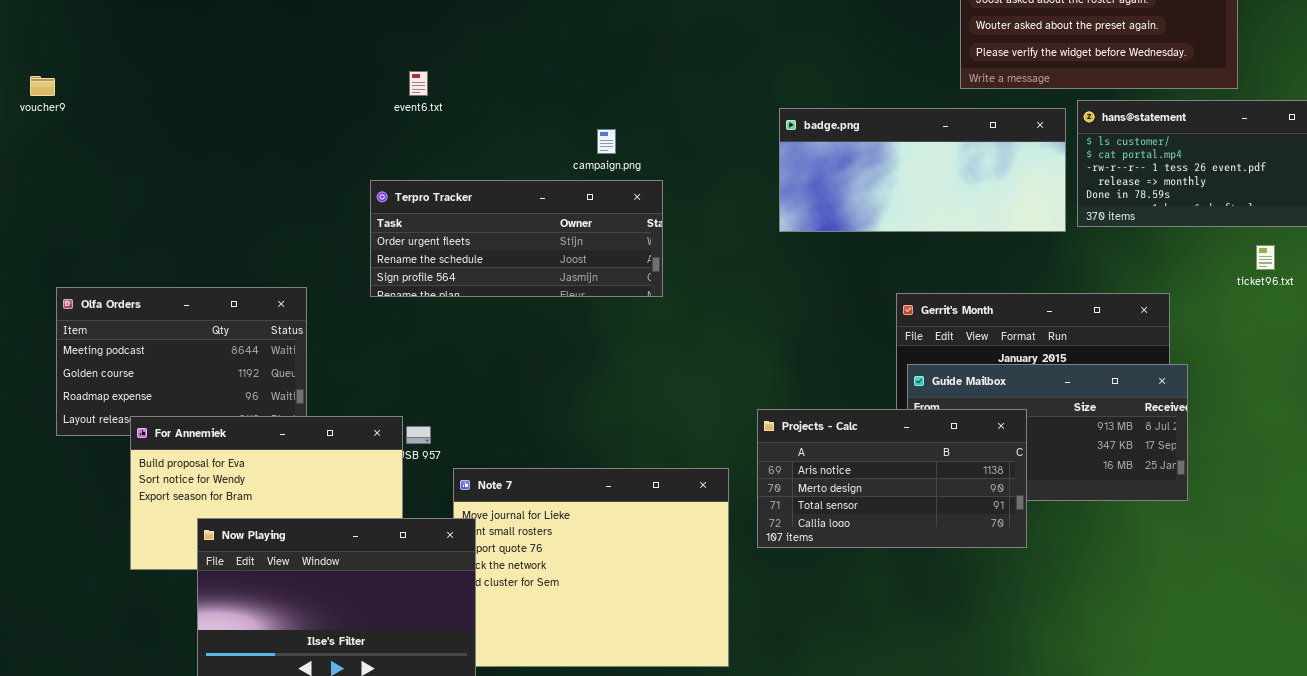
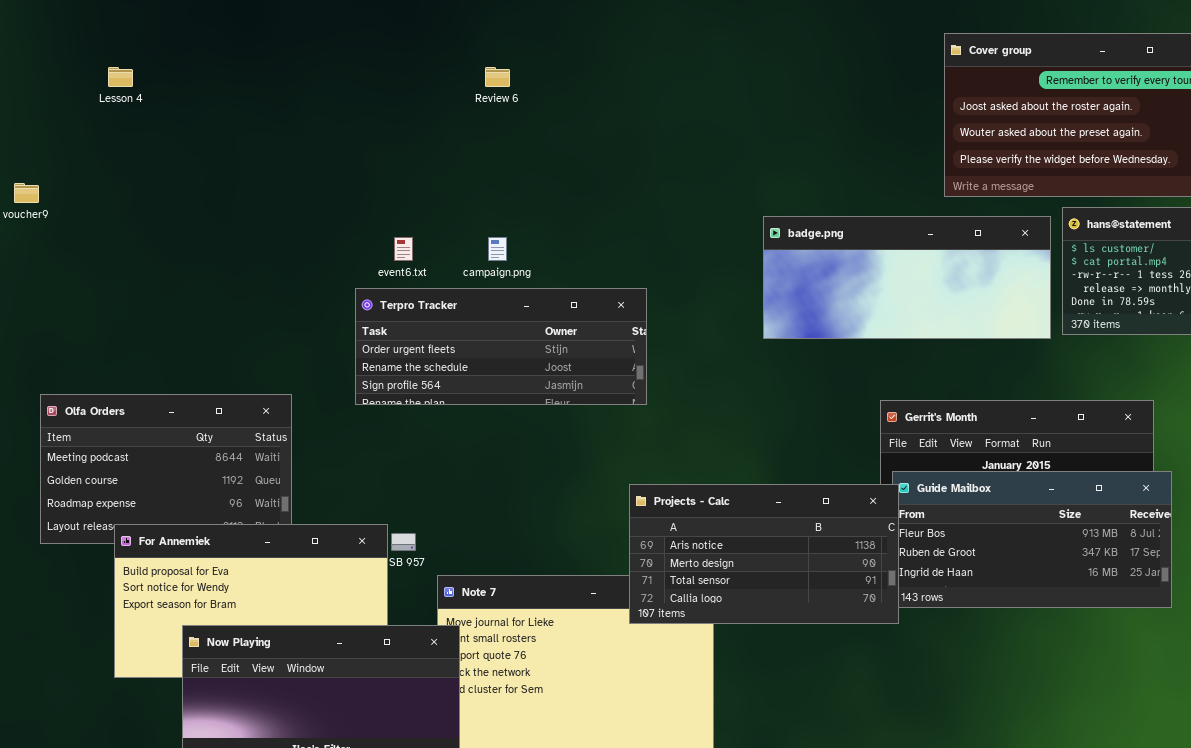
event6.txt: [409,71,428,96] -> [394,237,413,261], moved
campaign.png: [597,129,616,154] -> [488,237,507,261], moved
Projects - Calc: [757,409,1027,548] -> [629,484,899,624], moved

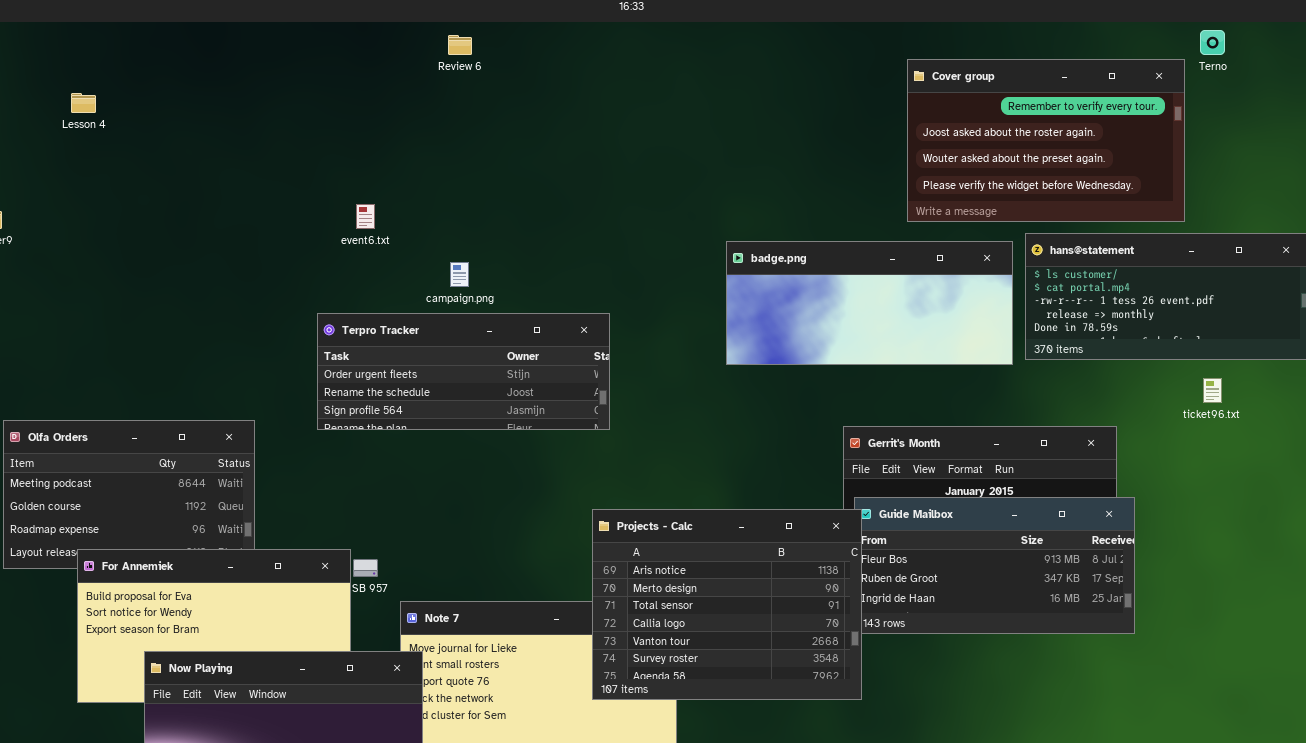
Review 6: [485,67,510,87] -> [448,35,472,55], moved
event6.txt: [394,237,413,261] -> [356,204,375,229], moved
Projects - Calc: [629,484,899,624] -> [592,509,862,700], resized

